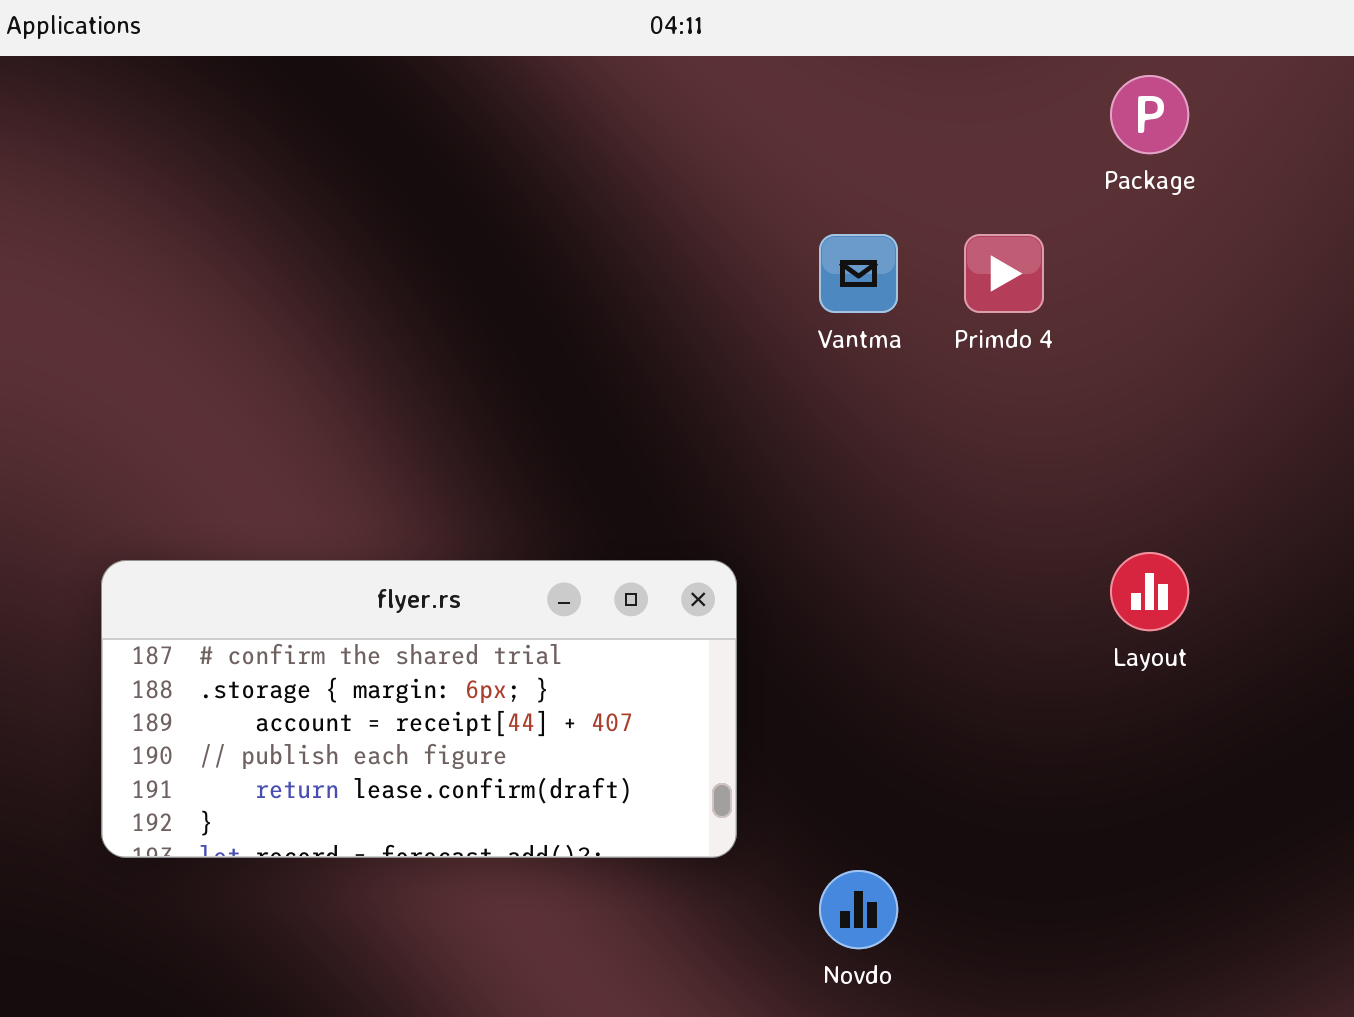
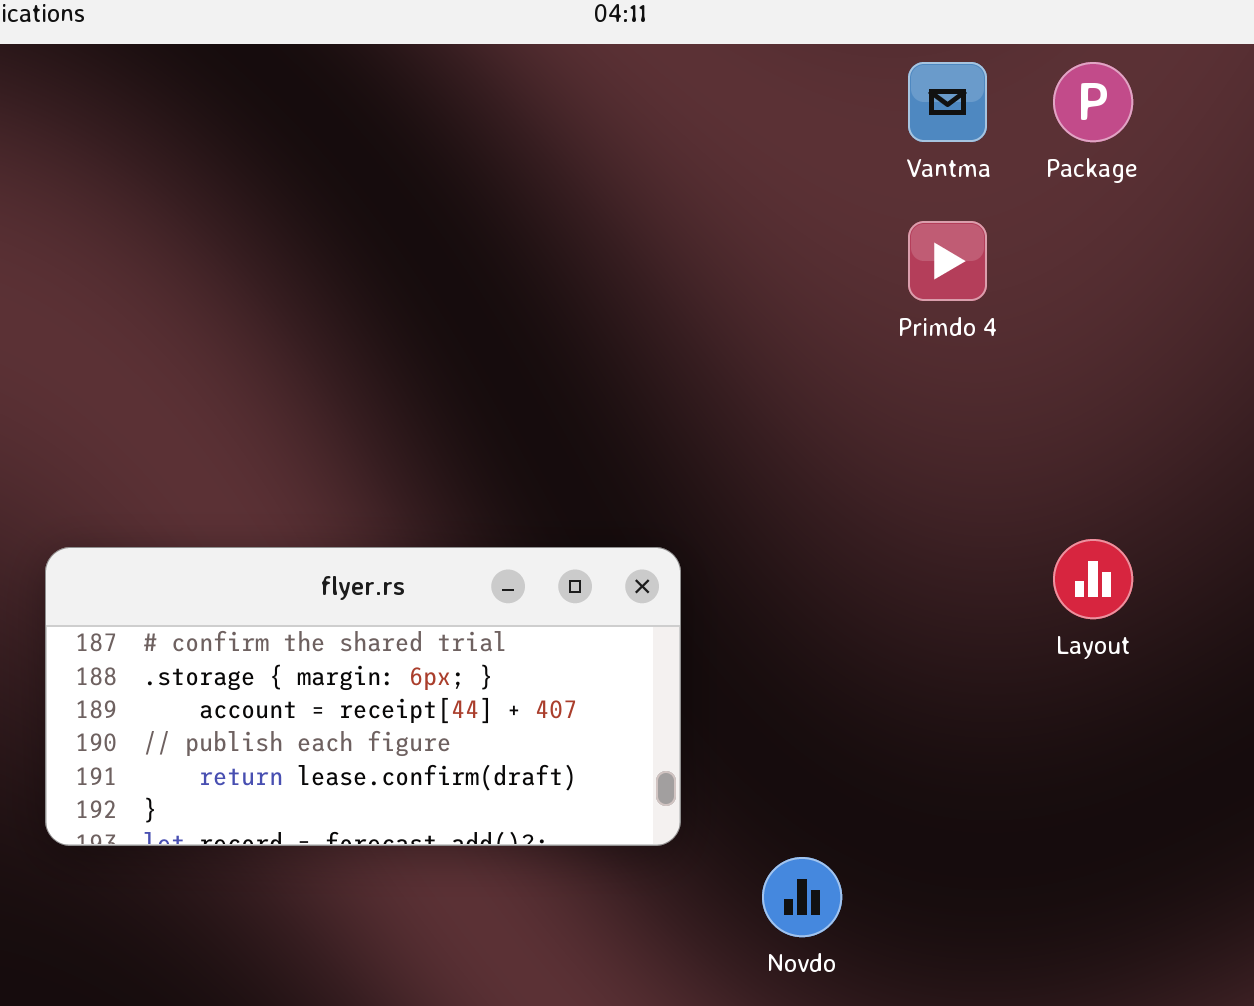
Vantma: [819,234,898,313] -> [908,62,987,142], moved

